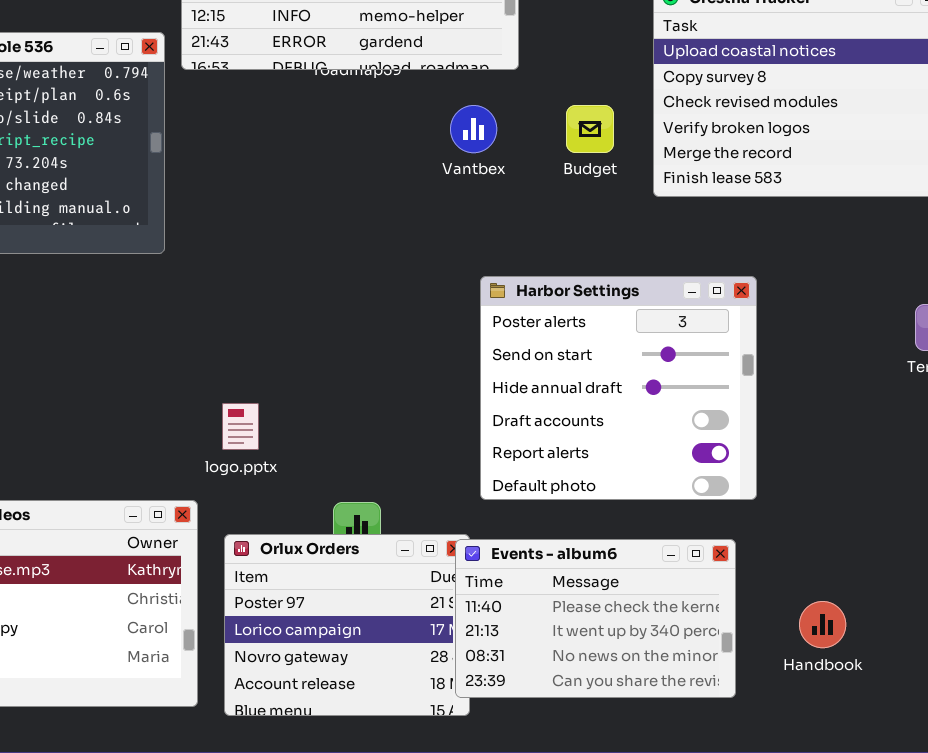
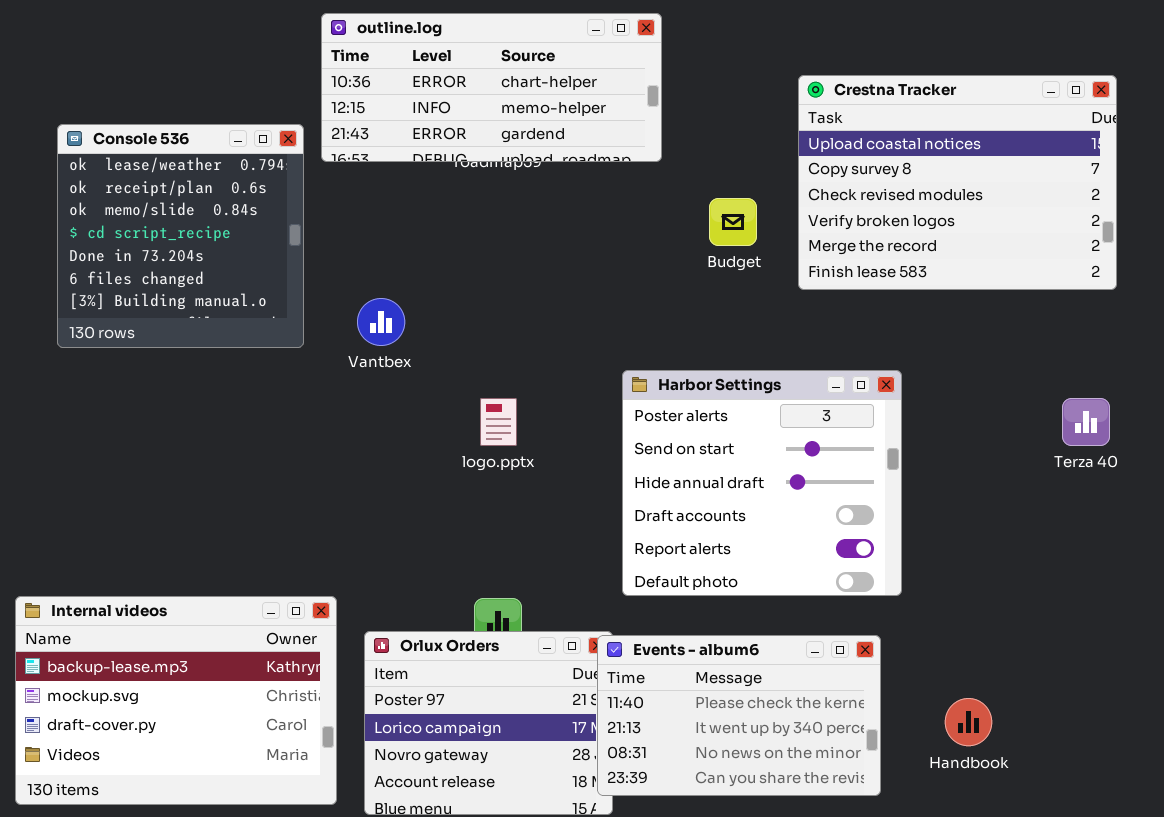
Vantbex: [450,105,497,153] -> [357,298,405,346], moved
logo.pptx: [222,403,259,450] -> [480,398,517,446], moved

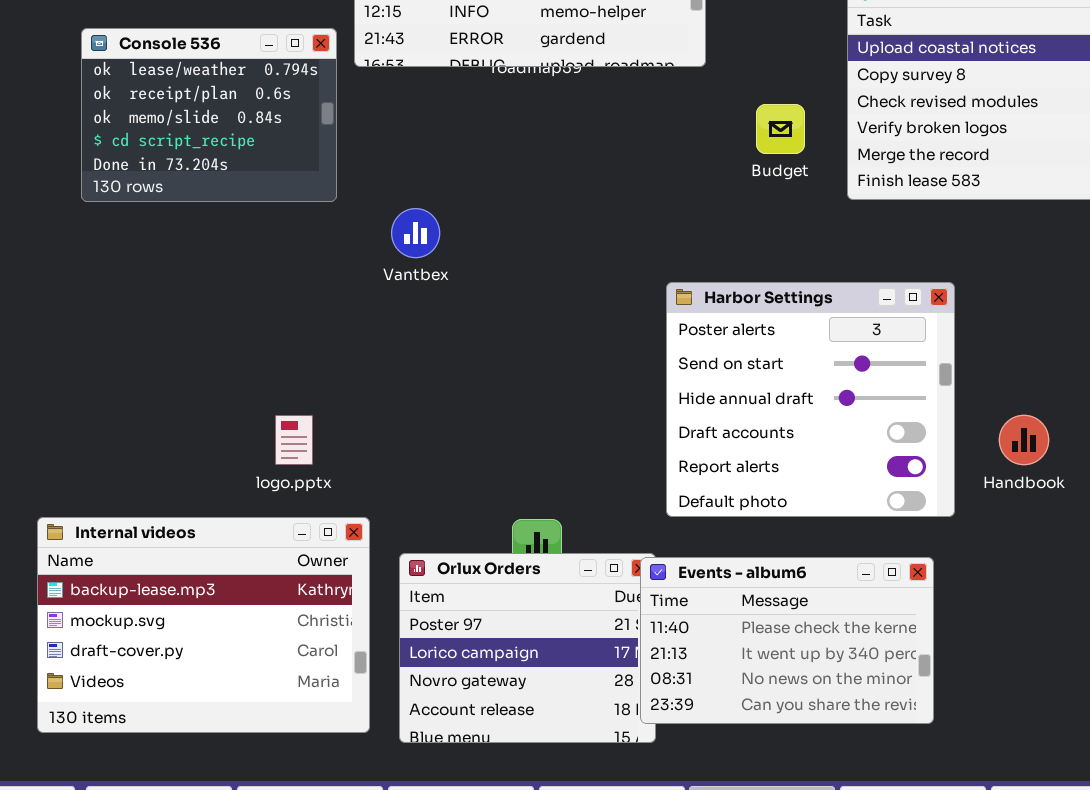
Console 536: [57,124,304,348] -> [81,28,337,202], resized
logo.pptx: [480,398,517,446] -> [275,415,313,465], moved
Handbook: [945,698,992,746] -> [999,415,1049,465], moved

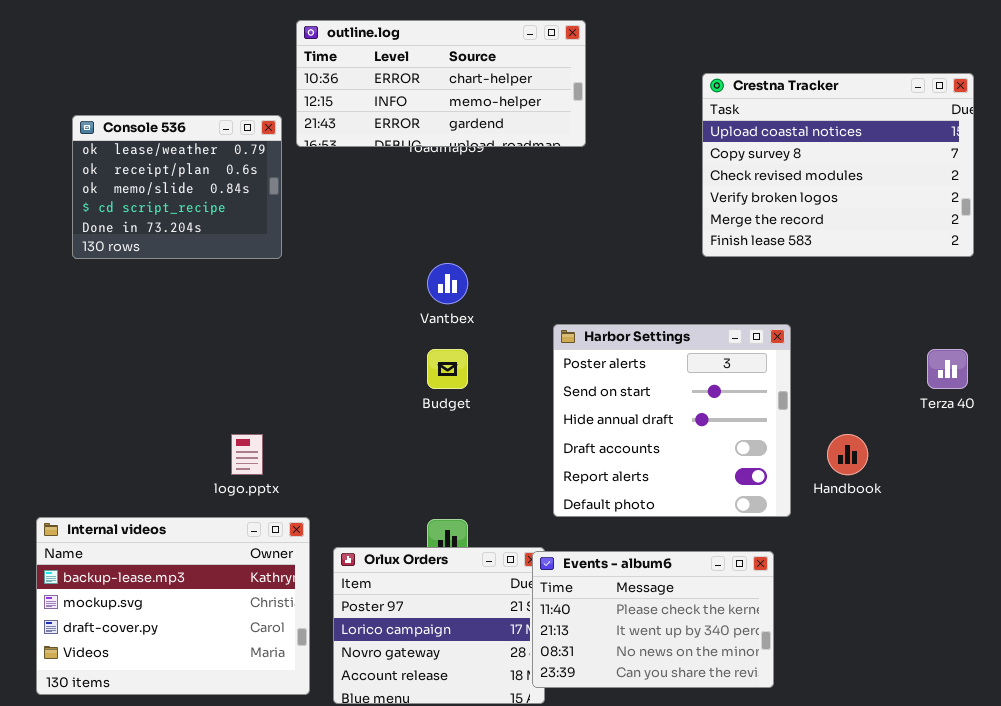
Budget: [756,104,805,154] -> [427,349,468,389], moved
Vantbex: [391,208,440,258] -> [427,263,468,304], moved

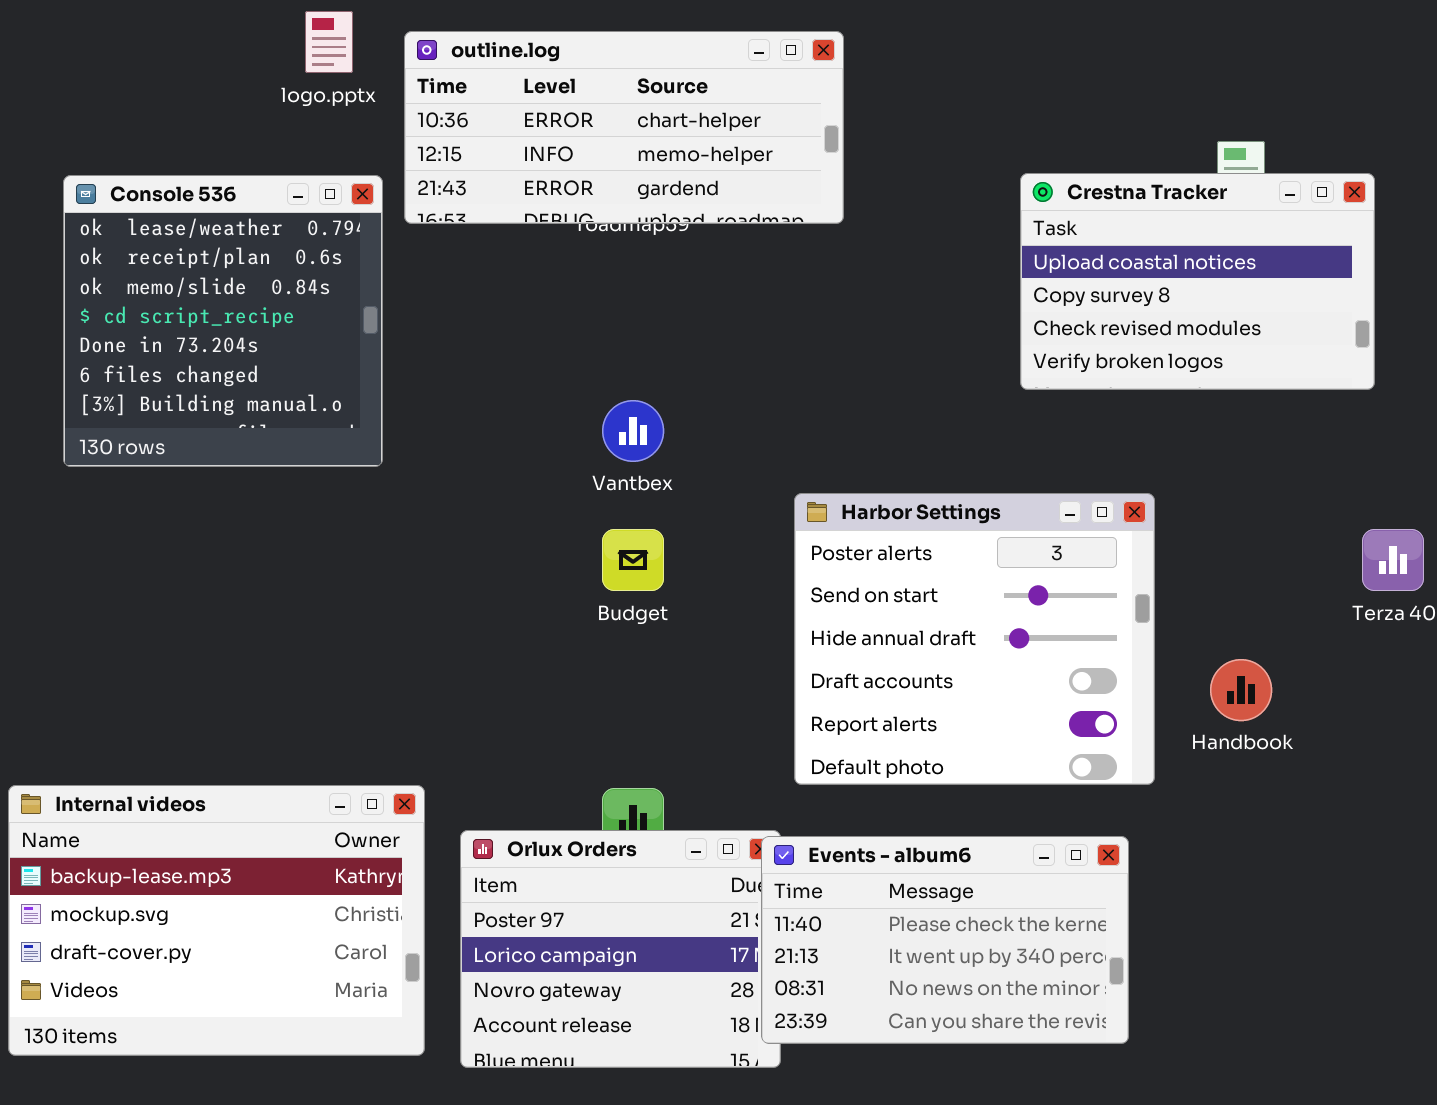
Crestna Tracker: [702,73,974,257] -> [1020,173,1375,390], resized
Console 536: [72,115,282,259] -> [63,175,383,467], resized
logo.pptx: [231,434,263,475] -> [305,11,353,73], moved

